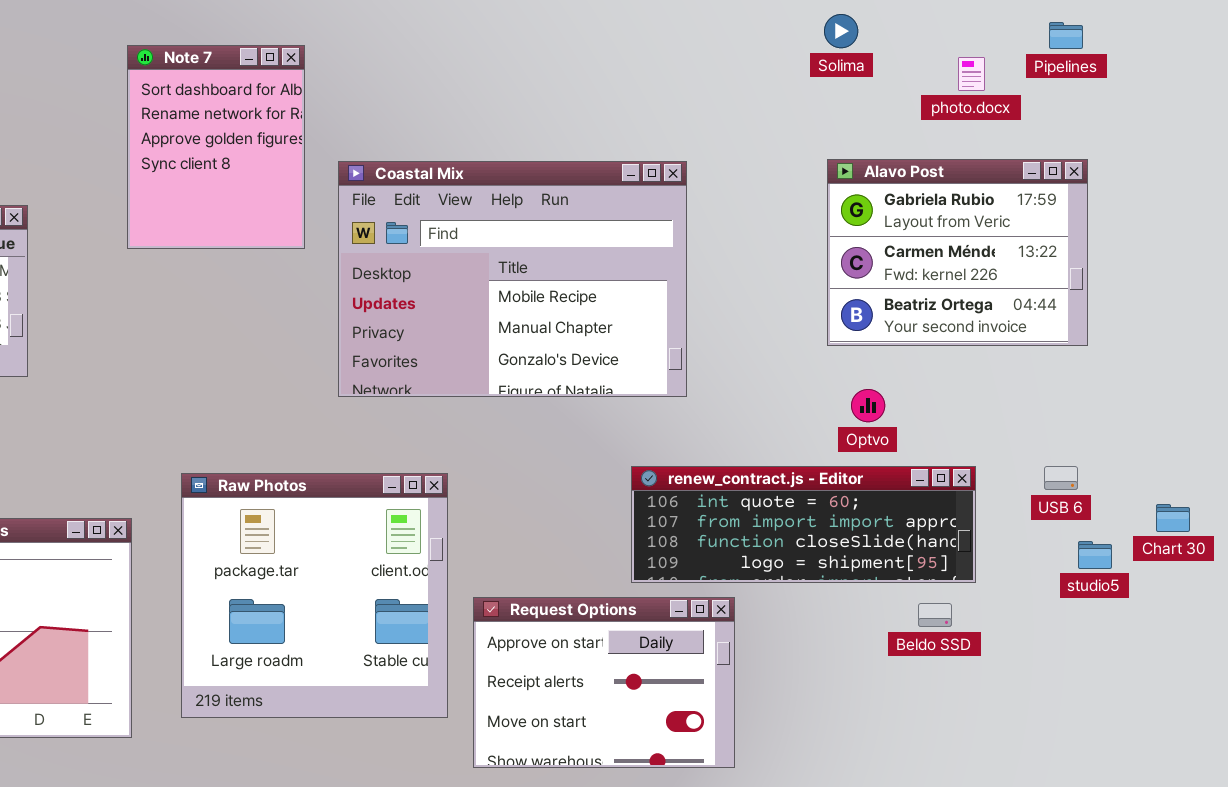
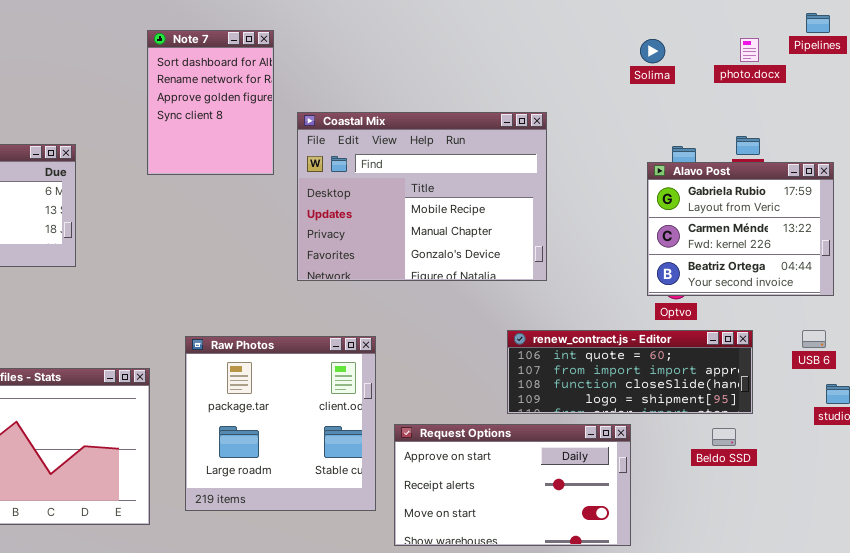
Solima: [824,14,858,48] -> [640,39,665,63], moved
Alavo Post: [827,159,1088,346] -> [647,162,834,296], moved
Request Options: [473,597,735,768] -> [394,424,631,546], resized

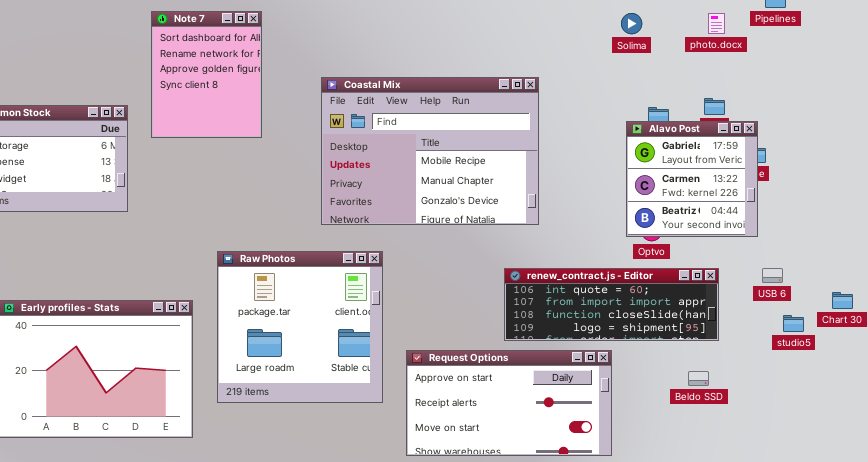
Note 7: [147,30,274,175] -> [151,11,262,138], moved
Alavo Post: [647,162,834,296] -> [626,121,758,237], resized
Raw Photos: [185,336,376,511] -> [217,251,383,403], moved
Beldo SSD: [712,428,736,446] -> [688,371,709,386], moved

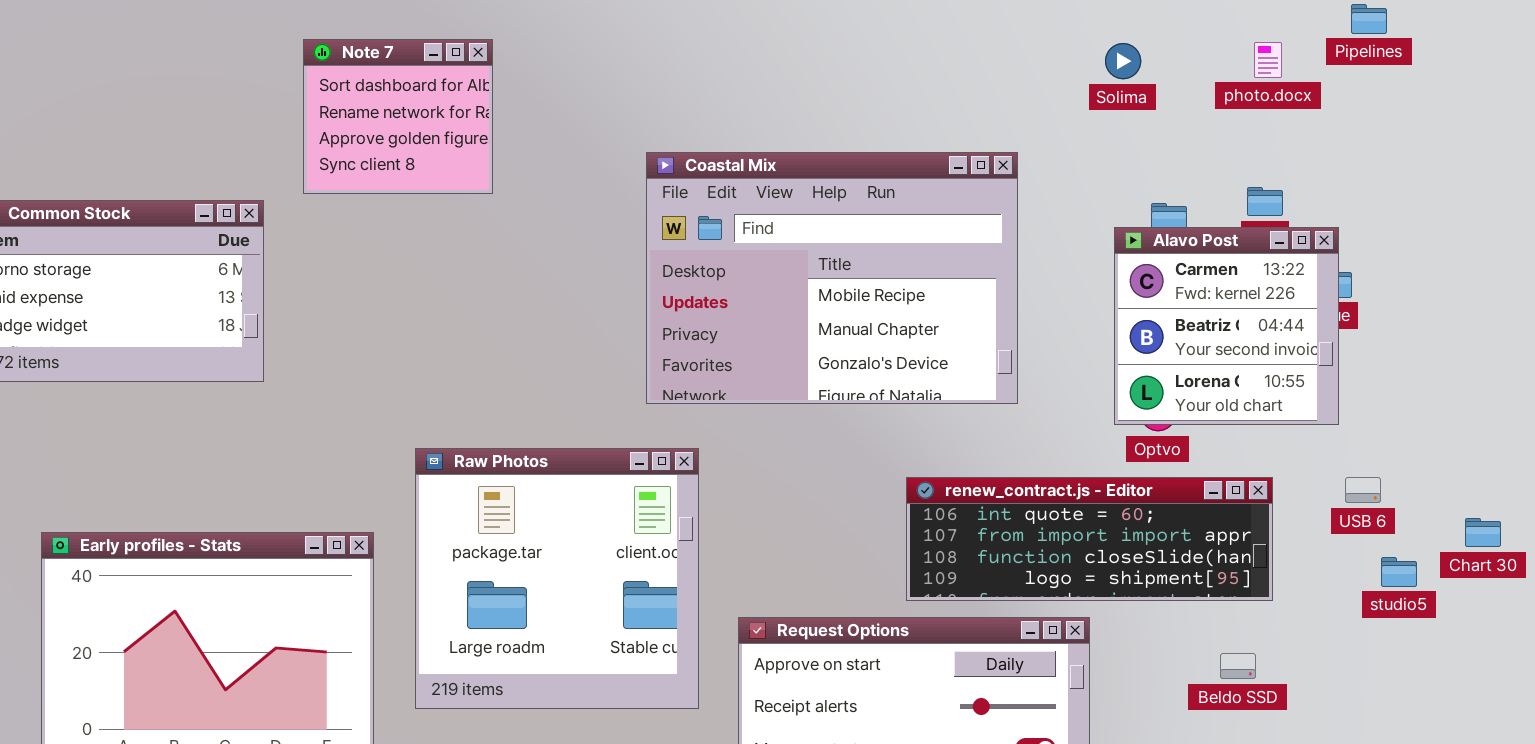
Note 7: [151,11,262,138] -> [303,39,493,194], resized
Coastal Mix: [321,77,539,225] -> [646,152,1018,404], moved
Alavo Post: [626,121,758,237] -> [1114,227,1339,425], scrolled down 1 row

